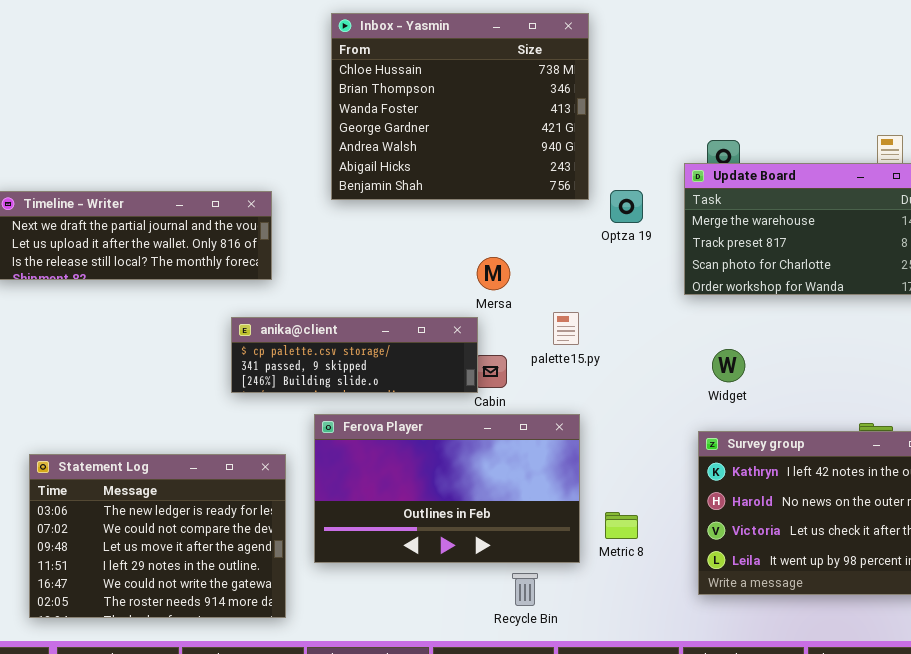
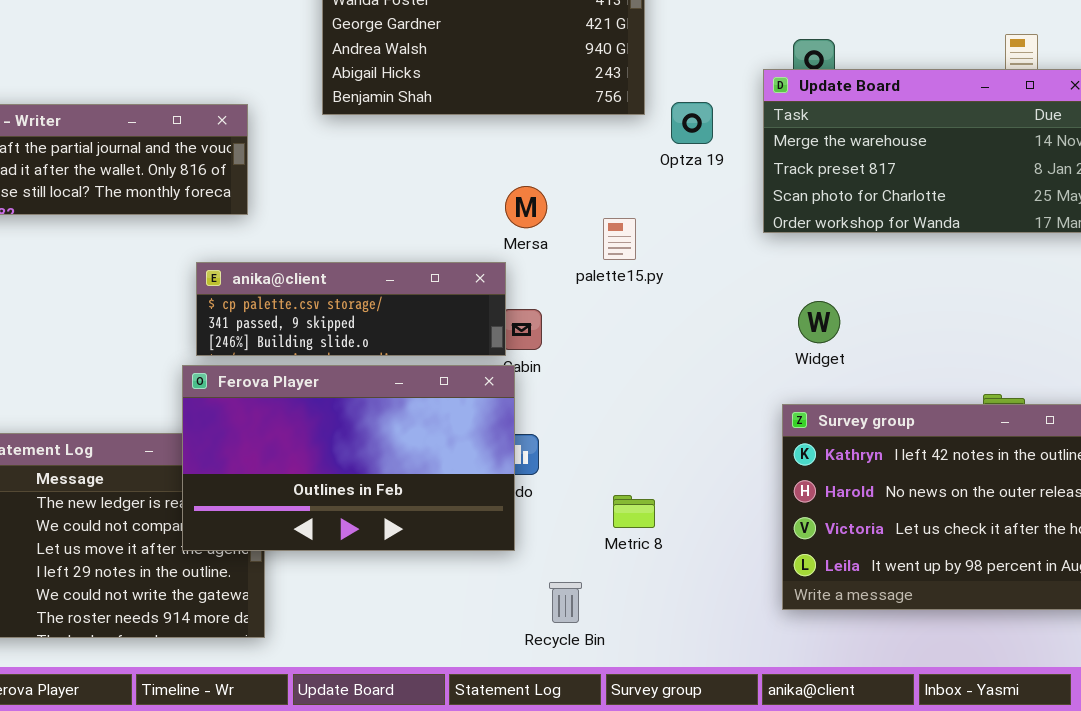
palette15.py: [553,312,579,345] -> [603,218,636,260], moved
Ferova Player: [314,414,580,563] -> [182,365,515,551], moved
Metric 8: [605,512,638,539] -> [613,495,655,528], moved

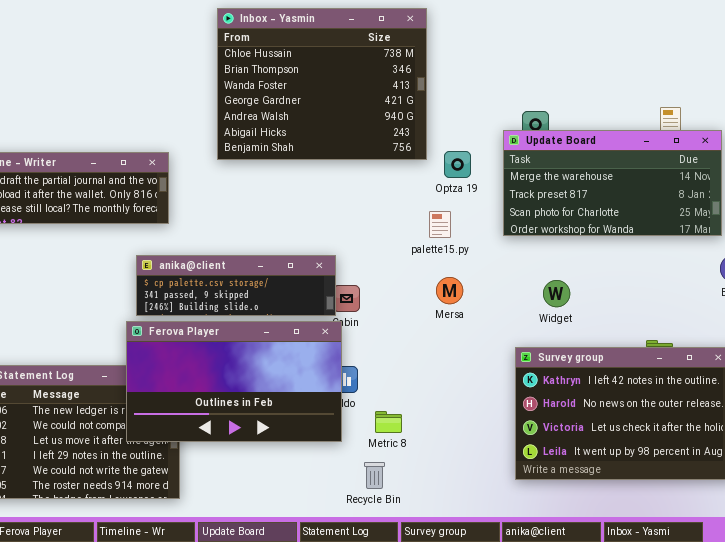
Mersa: [505,186,547,228] -> [436,277,463,304], moved
palette15.py: [603,218,636,260] -> [429,211,451,238], moved
Widget: [798,301,840,343] -> [543,280,570,307], moved
Metric 8: [613,495,655,528] -> [375,411,402,433], moved

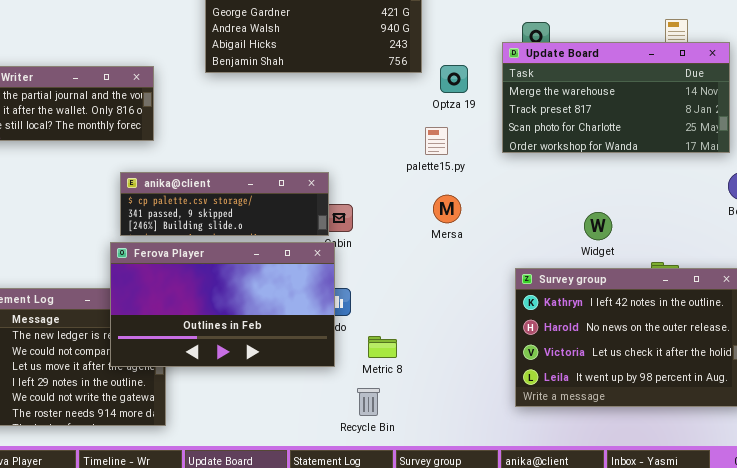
Widget: [543,280,570,307] -> [584,212,612,240], moved

